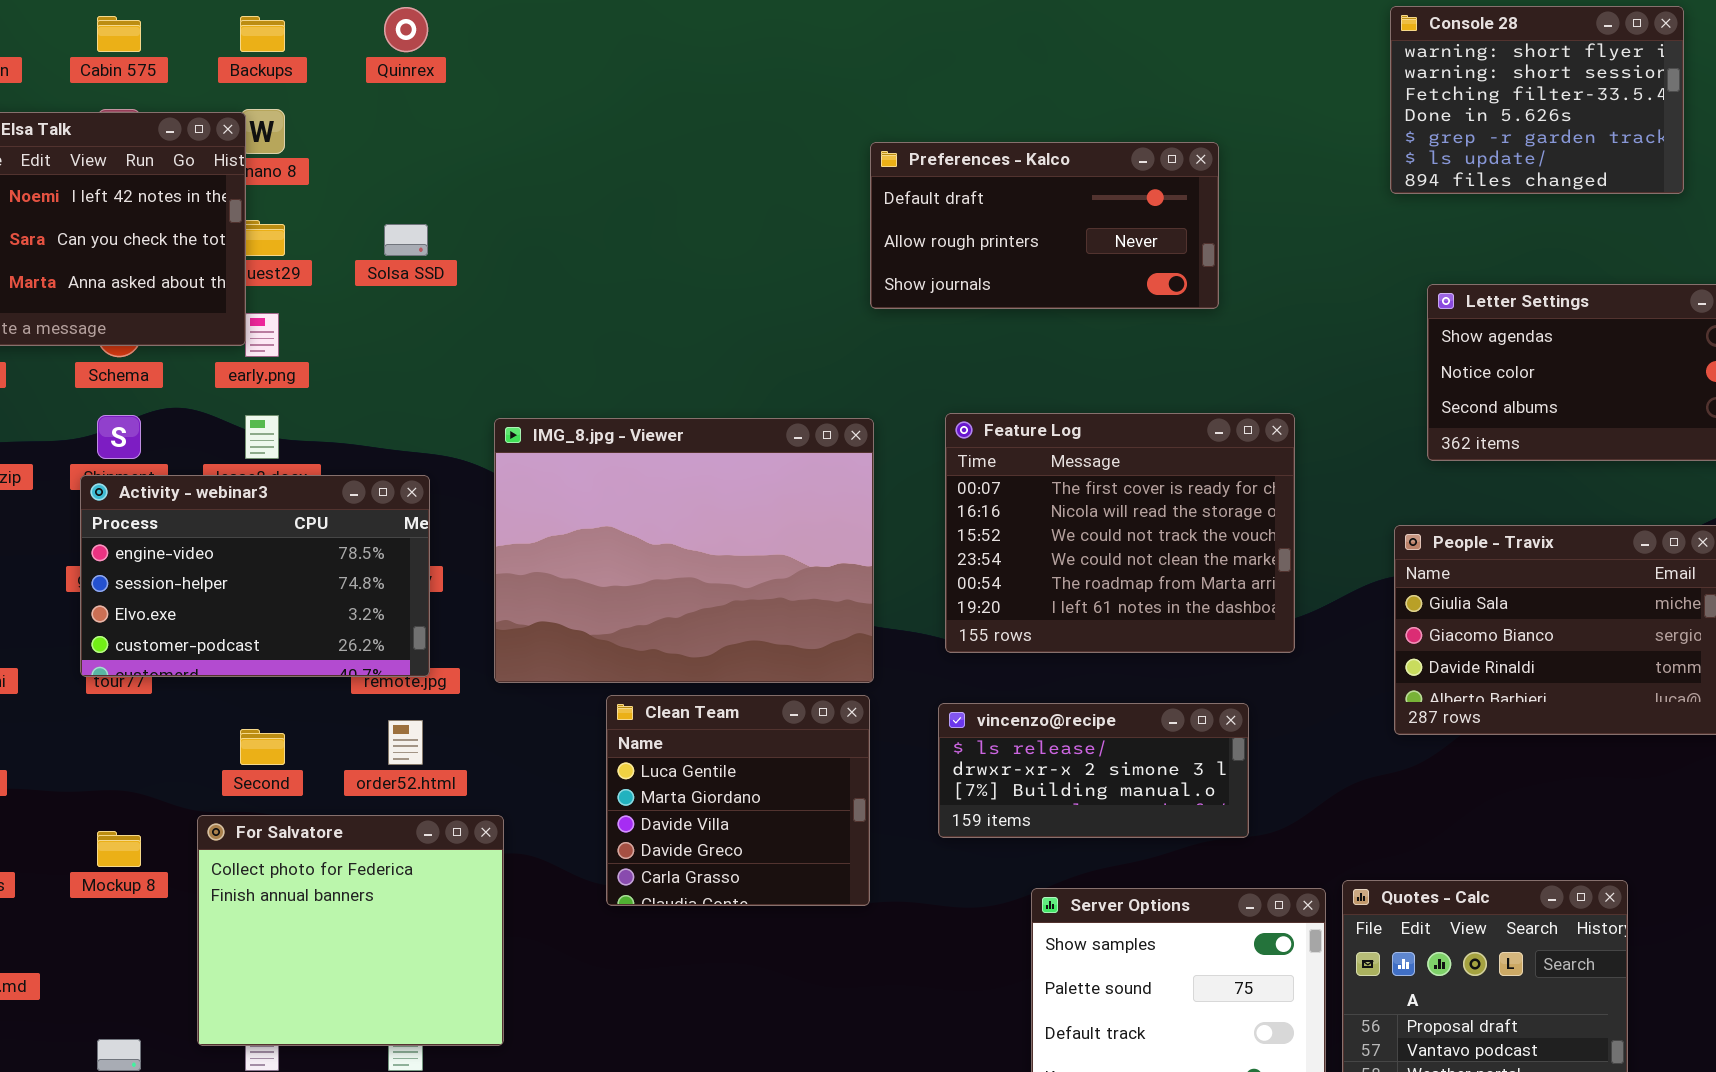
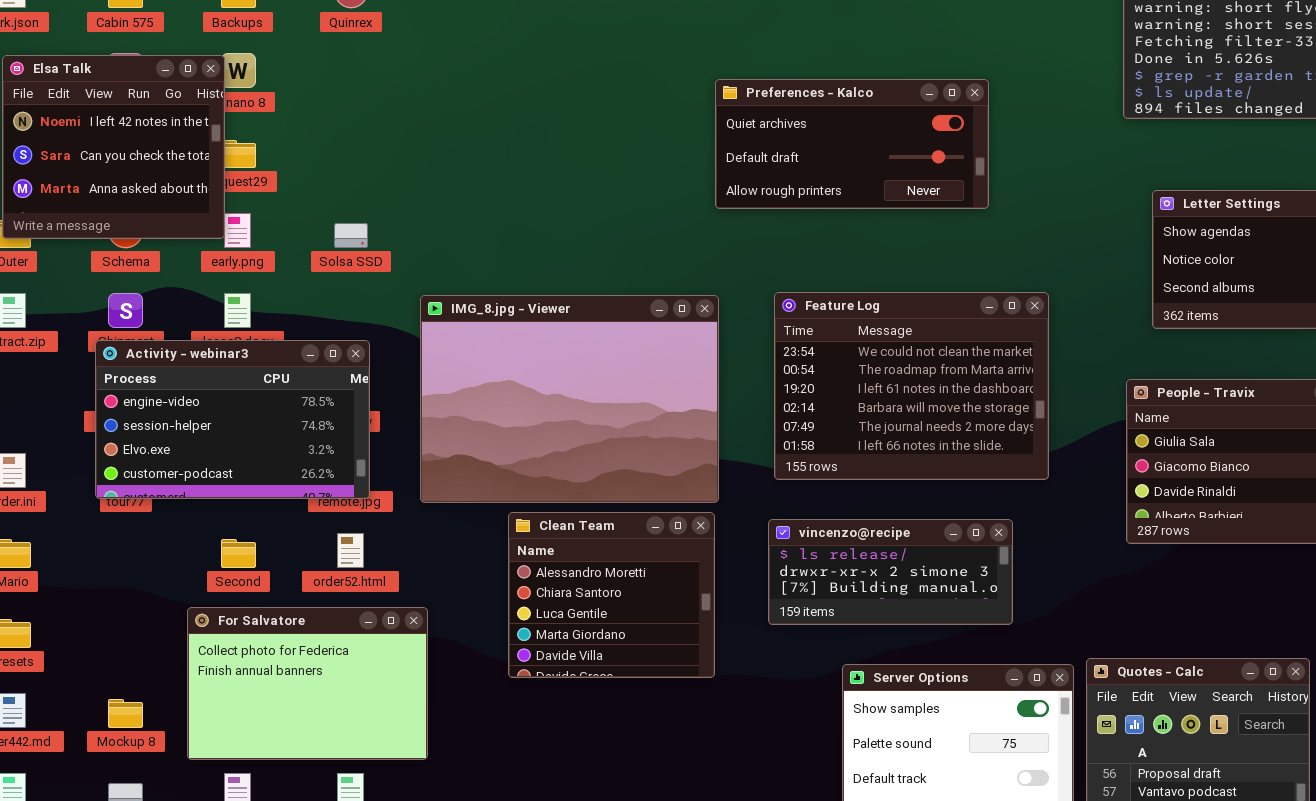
Preferences - Kalco: [870,142,1219,309] -> [715,79,989,209], scrolled up 1 row
Solsa SSD: [384,224,428,256] -> [334,223,368,248], moved
Feature Log: [945,413,1295,653] -> [774,292,1049,480], scrolled down 3 rows
Clean Team: [606,695,870,906] -> [508,512,715,678], scrolled up 2 rows
For Salvatore: [197,815,504,1046] -> [187,607,428,760], resized
Mockup 8: [97,831,141,867] -> [108,699,143,728], moved

